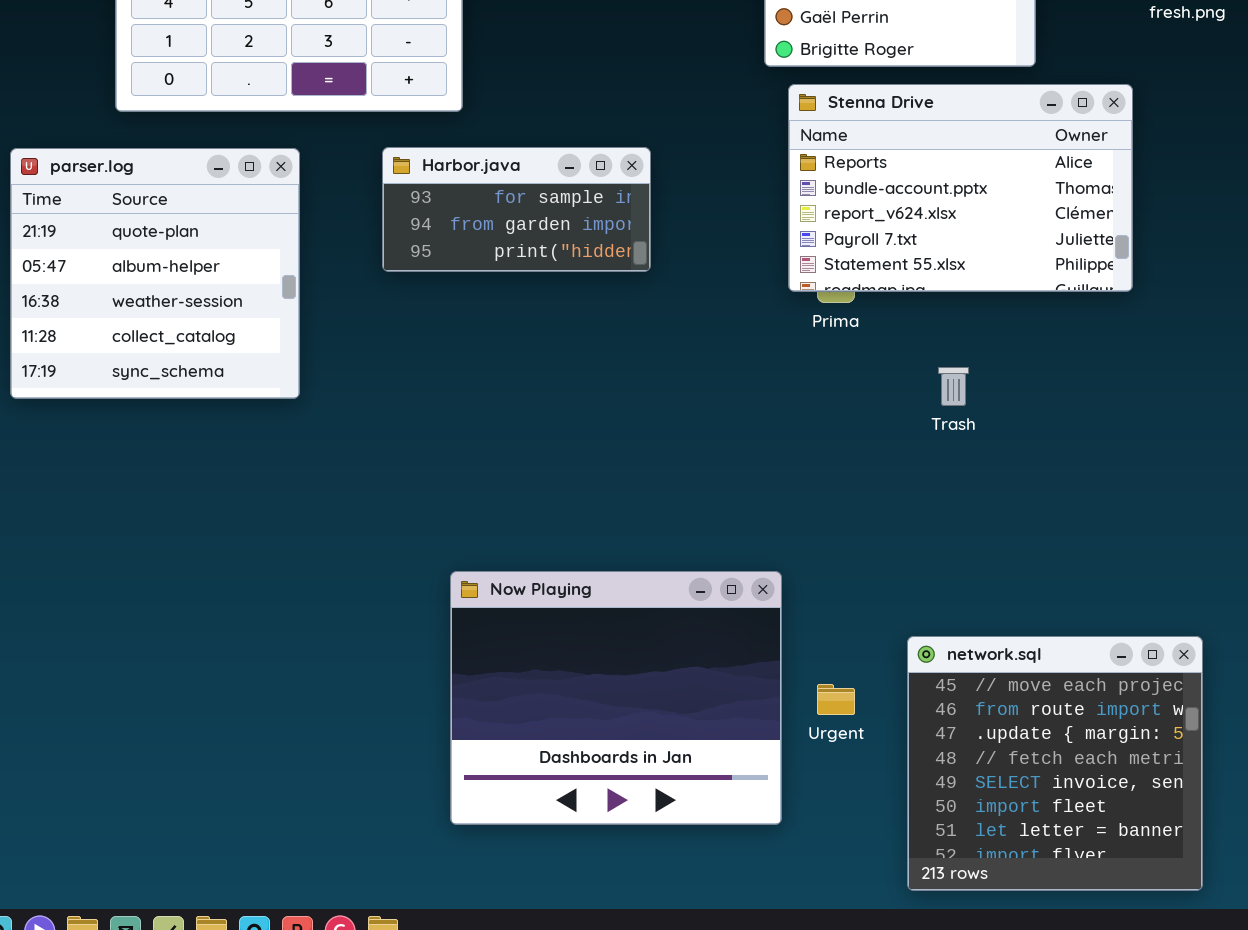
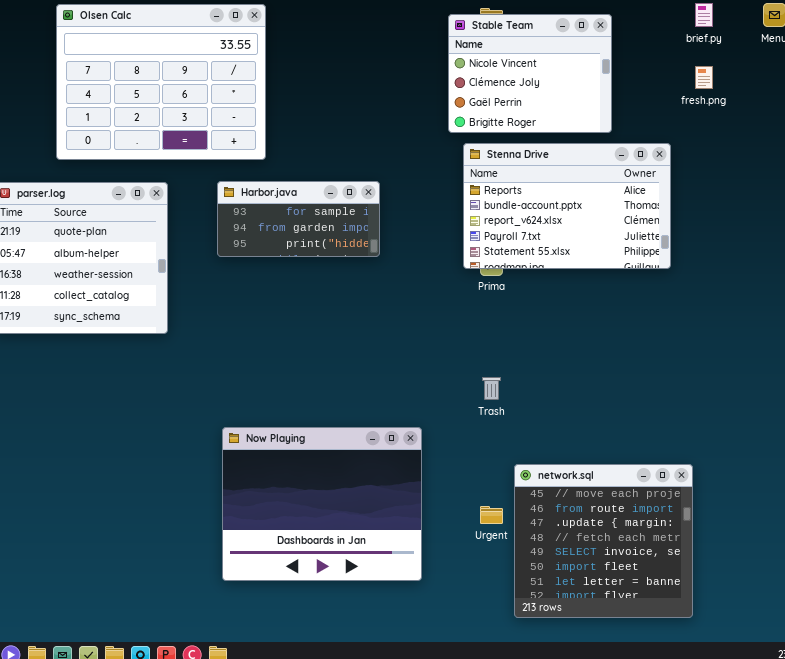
Trash: [938,367,969,406] -> [482,377,501,400], moved
Now Playing: [450,571,782,825] -> [222,427,422,581], moved
network.sql: [907,636,1203,891] -> [514,464,693,618], moved

